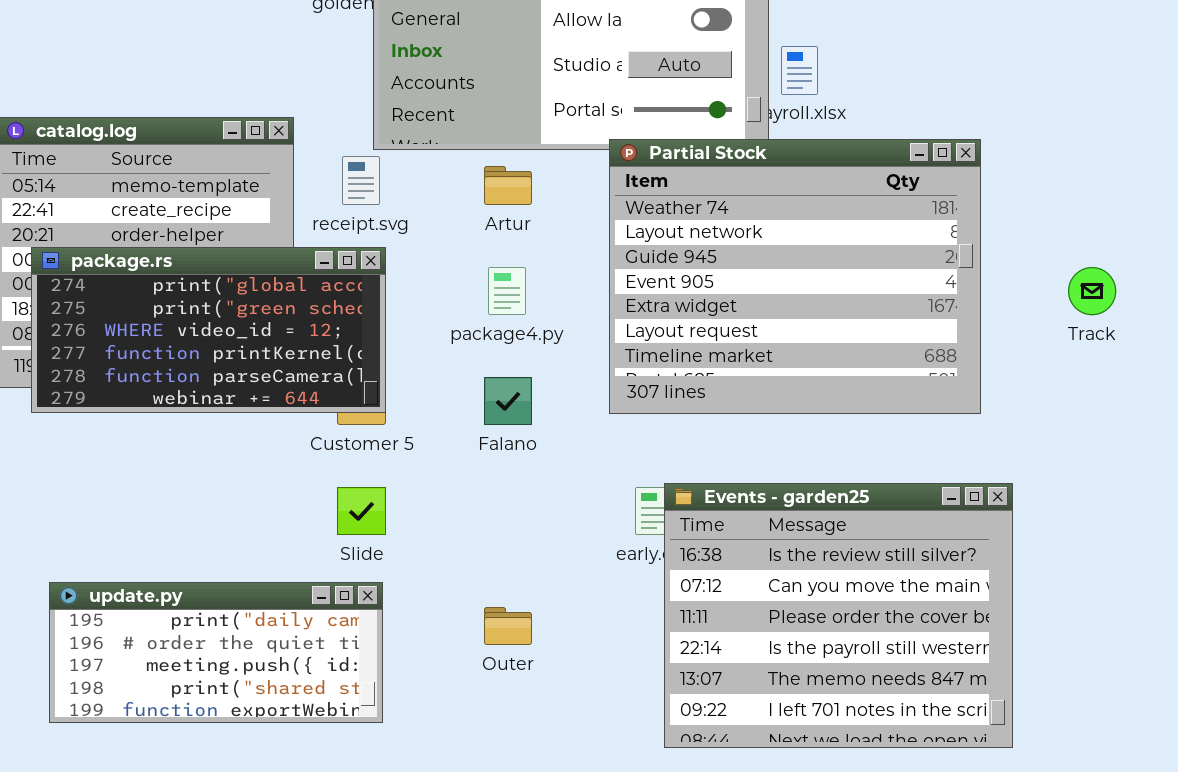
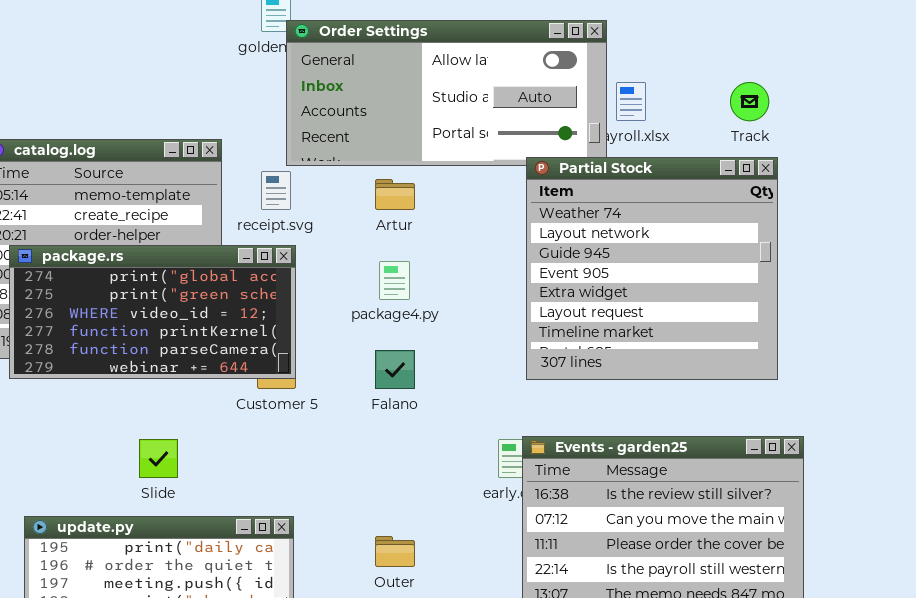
Partial Stock: [609,139,981,414] -> [526,157,778,380], resized
Track: [1068,267,1116,315] -> [730,82,769,121], moved
Slide: [337,487,386,535] -> [139,439,178,478], moved

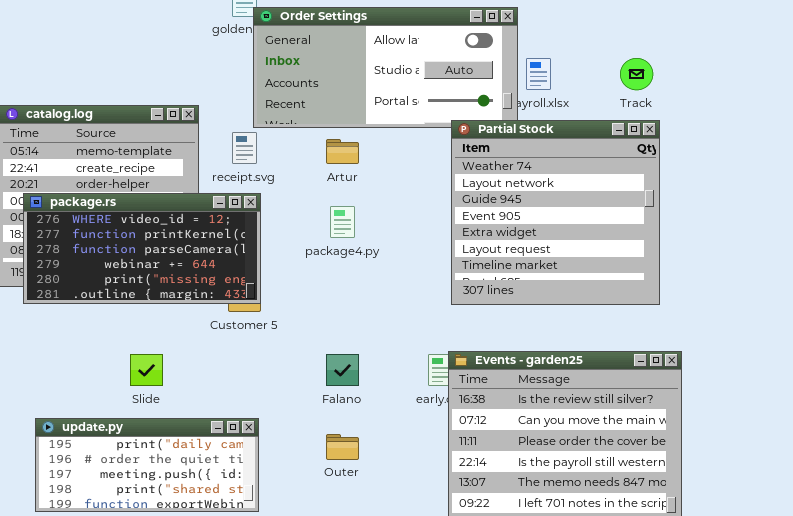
package.rs: [9,245,296,379] -> [23,193,261,304], scrolled down 2 rows
Falano: [375,350,415,389] -> [326,354,359,386], moved

